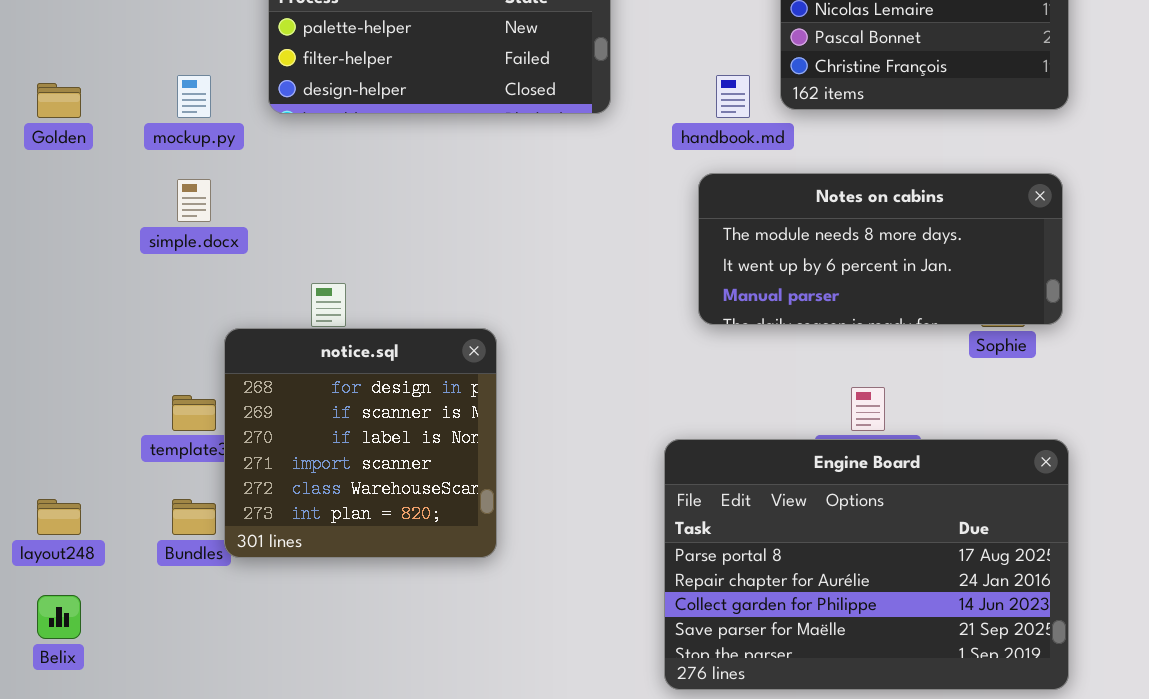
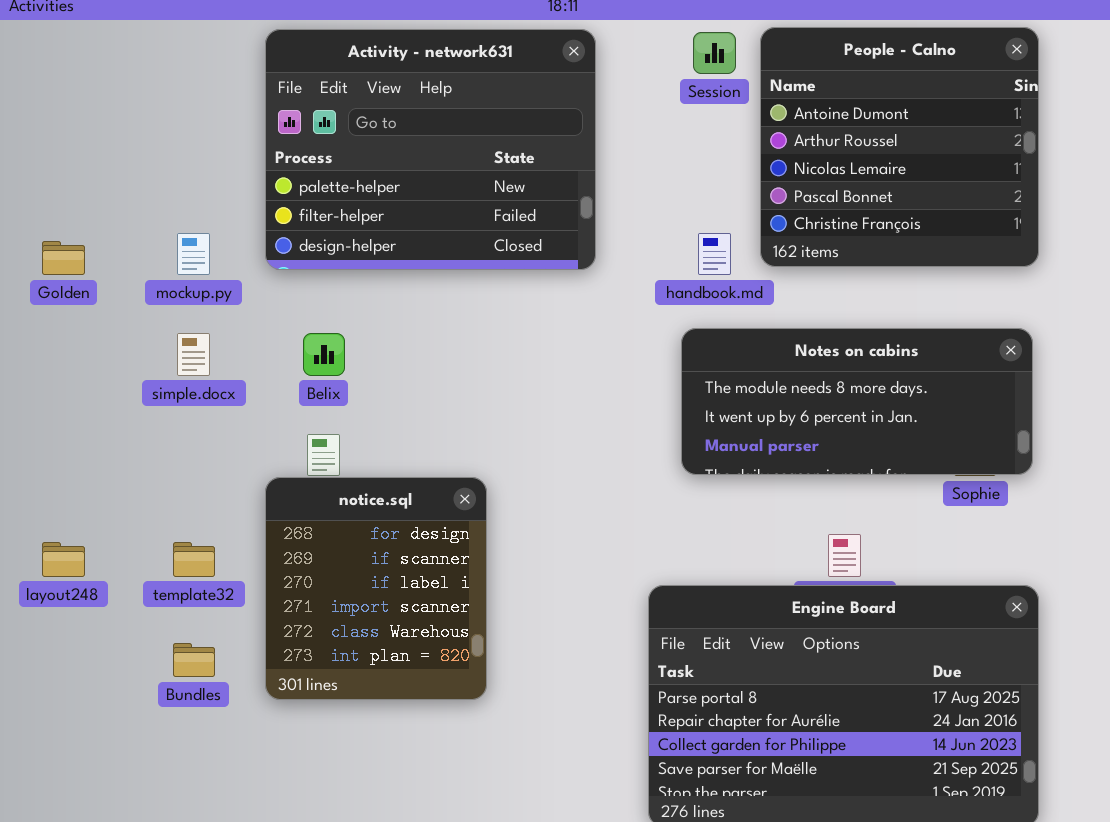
notice.sql: [224,328,497,558] -> [265,477,487,700], resized
layout248: [37,499,81,535] -> [42,542,85,577], moved
Belix: [37,595,81,639] -> [303,333,345,376], moved

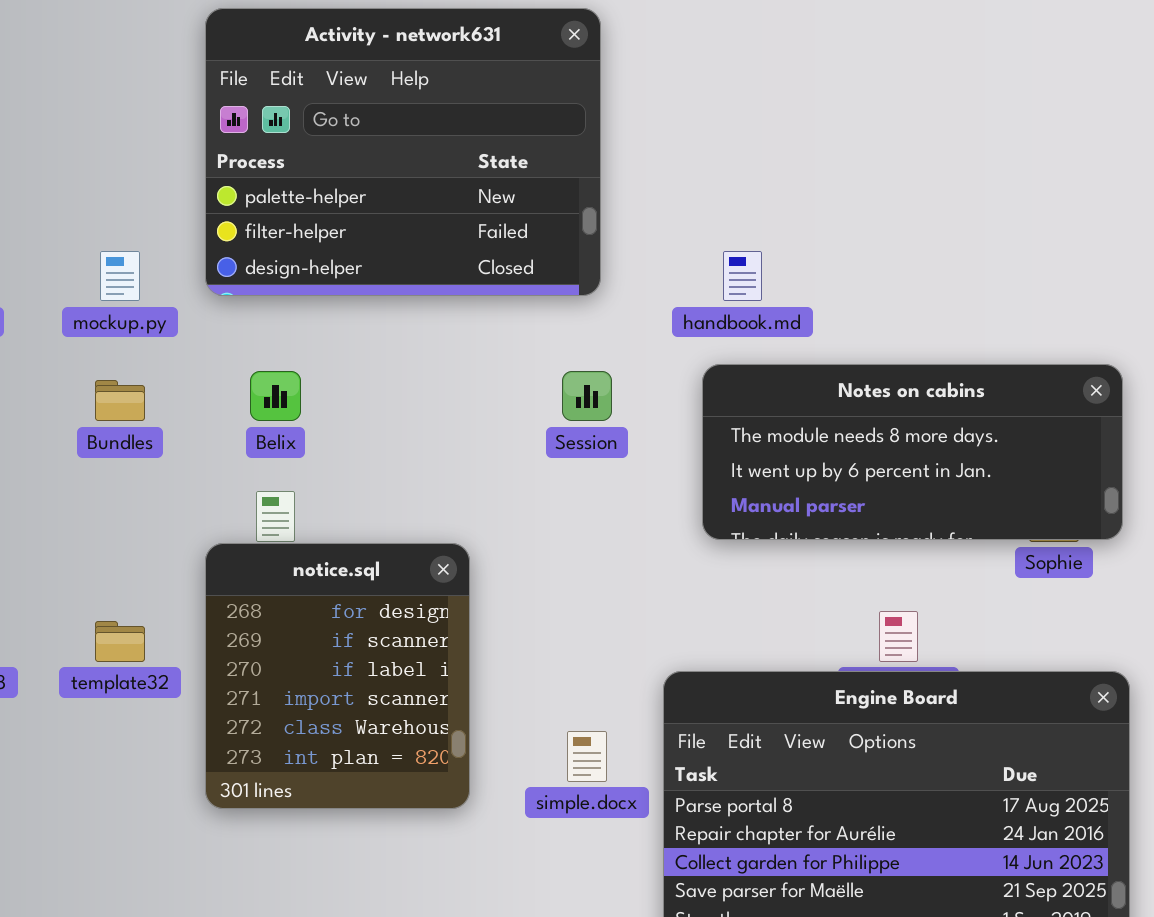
People - Calno: [760,27,1039,267] -> none, closed
Session: [693,32,736,74] -> [562,371,612,421], moved
simple.docx: [177,333,210,376] -> [567,731,607,782], moved
Bundles: [173,643,215,677] -> [95,380,145,421], moved

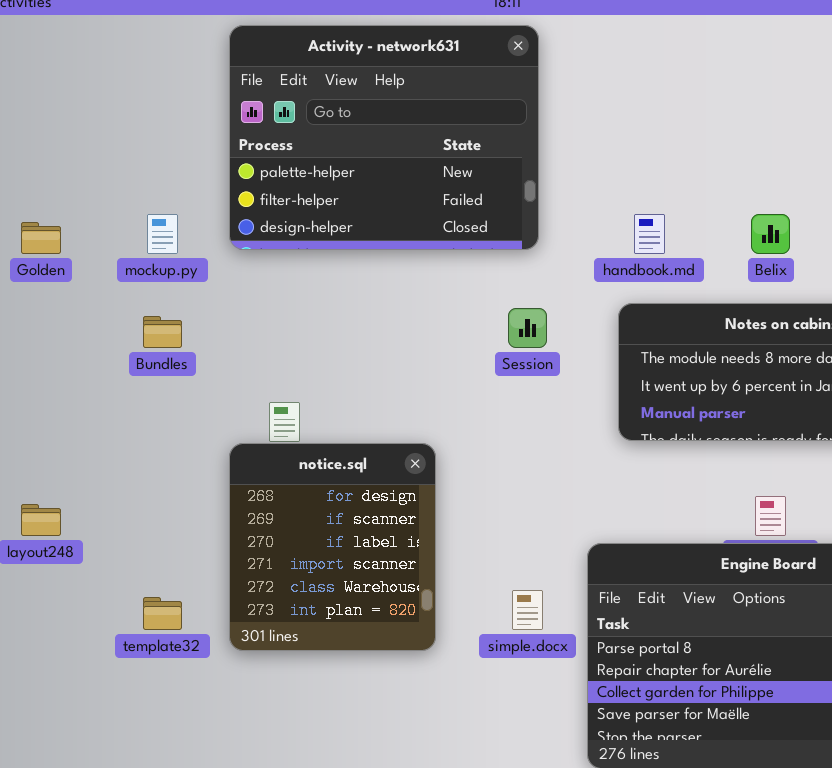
Belix: [250,371,301,421] -> [751,214,790,254], moved
template32: [95,621,145,662] -> [143,597,182,630], moved

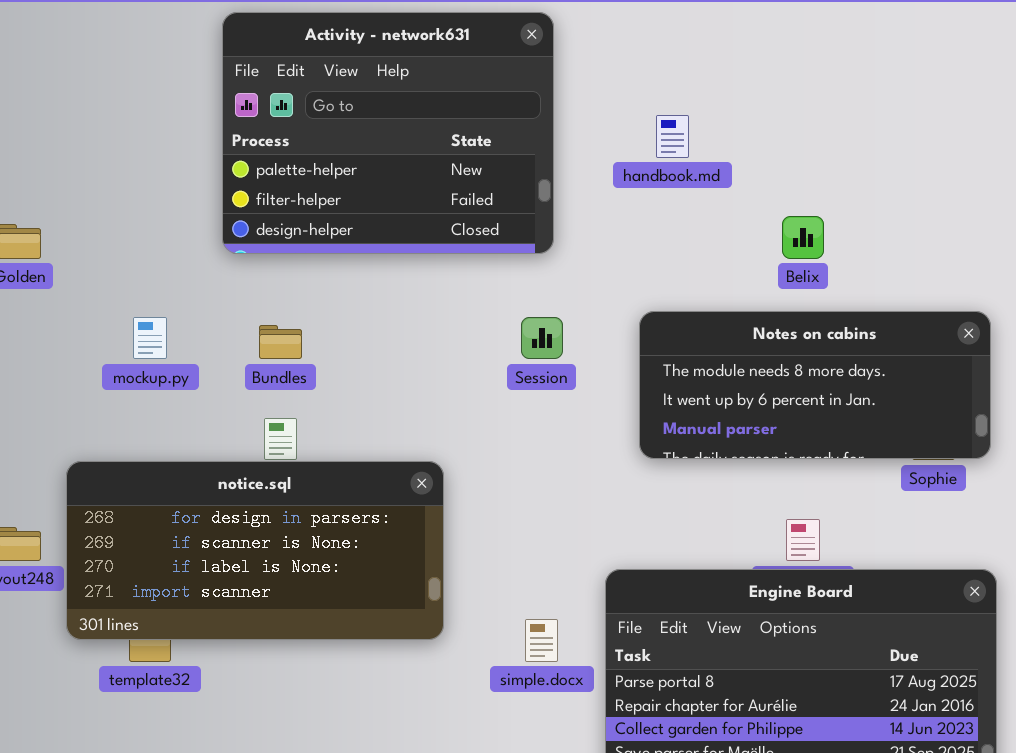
mockup.py: [147,214,178,254] -> [133,317,167,359], moved
handbook.md: [634,214,665,254] -> [656,115,689,158], moved
Bundles: [143,316,182,348] -> [259,325,302,359], moved
notice.sql: [229,443,436,651] -> [66,461,444,640], resized

